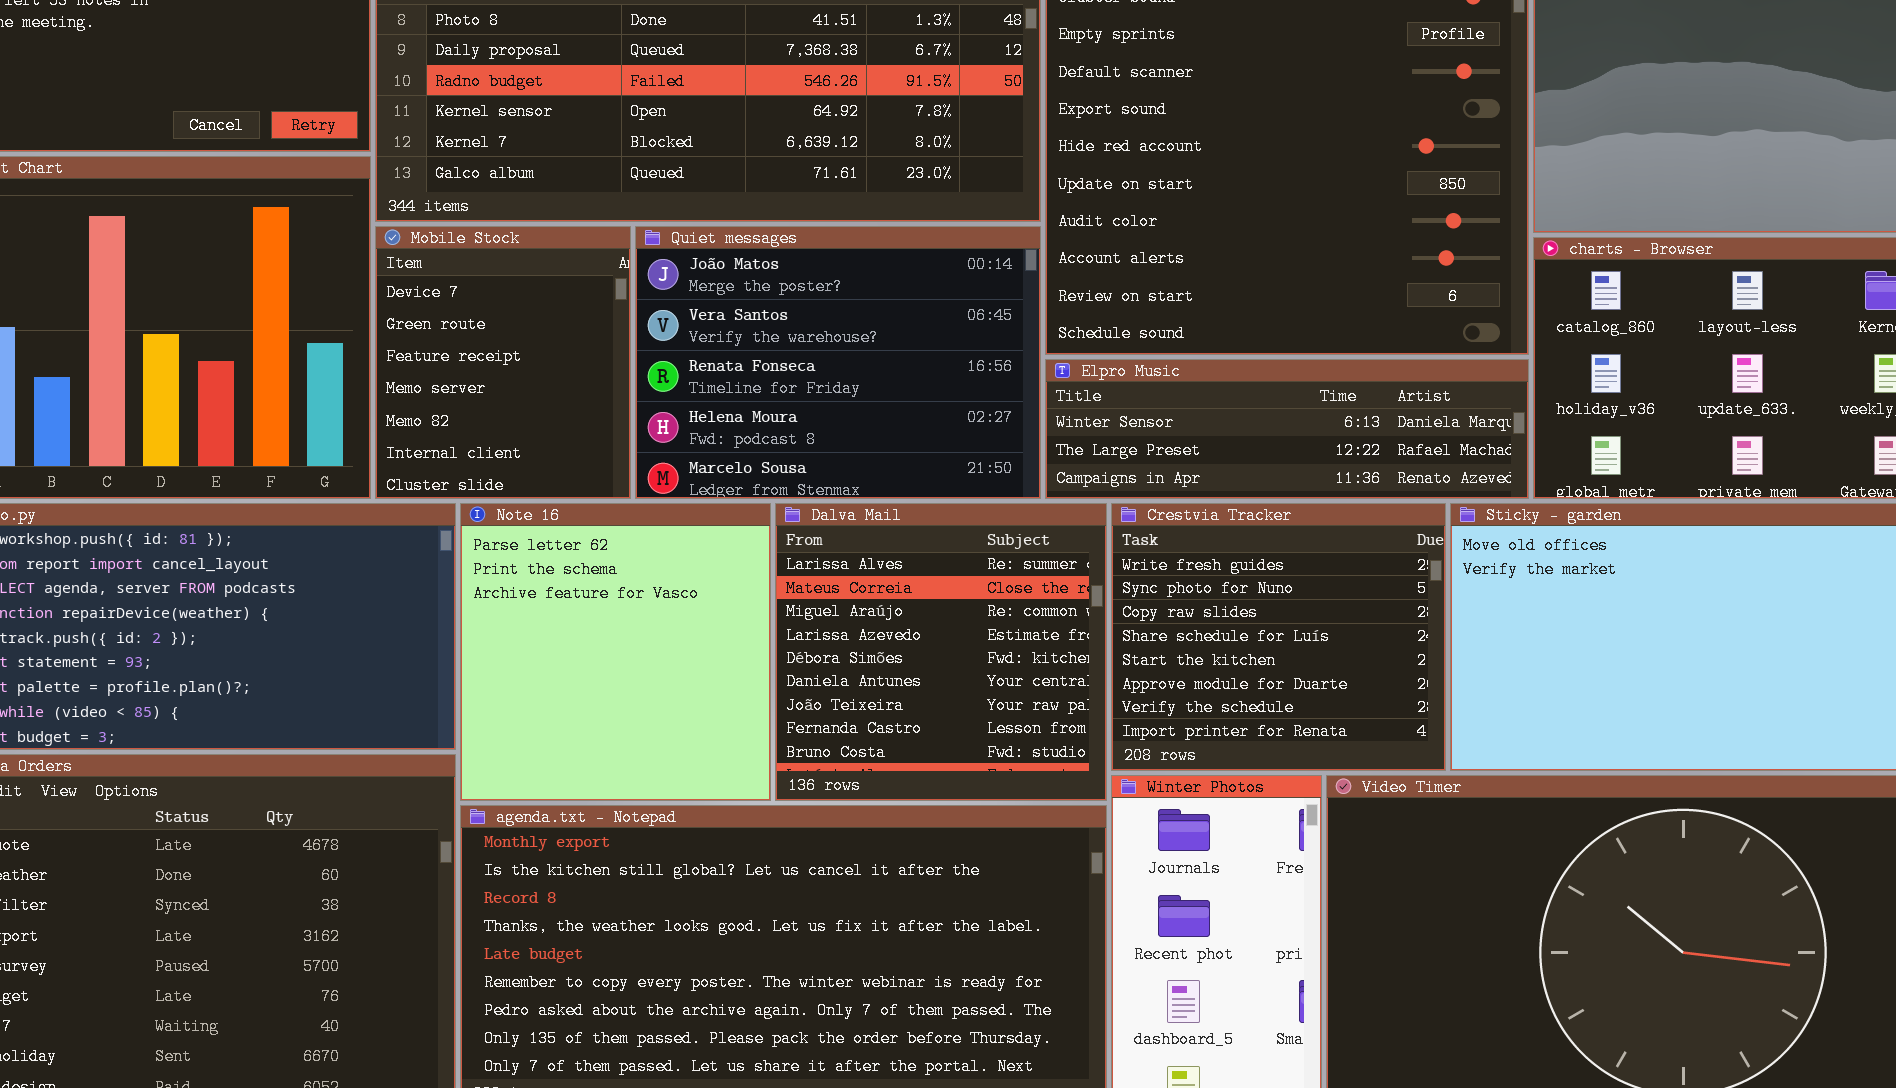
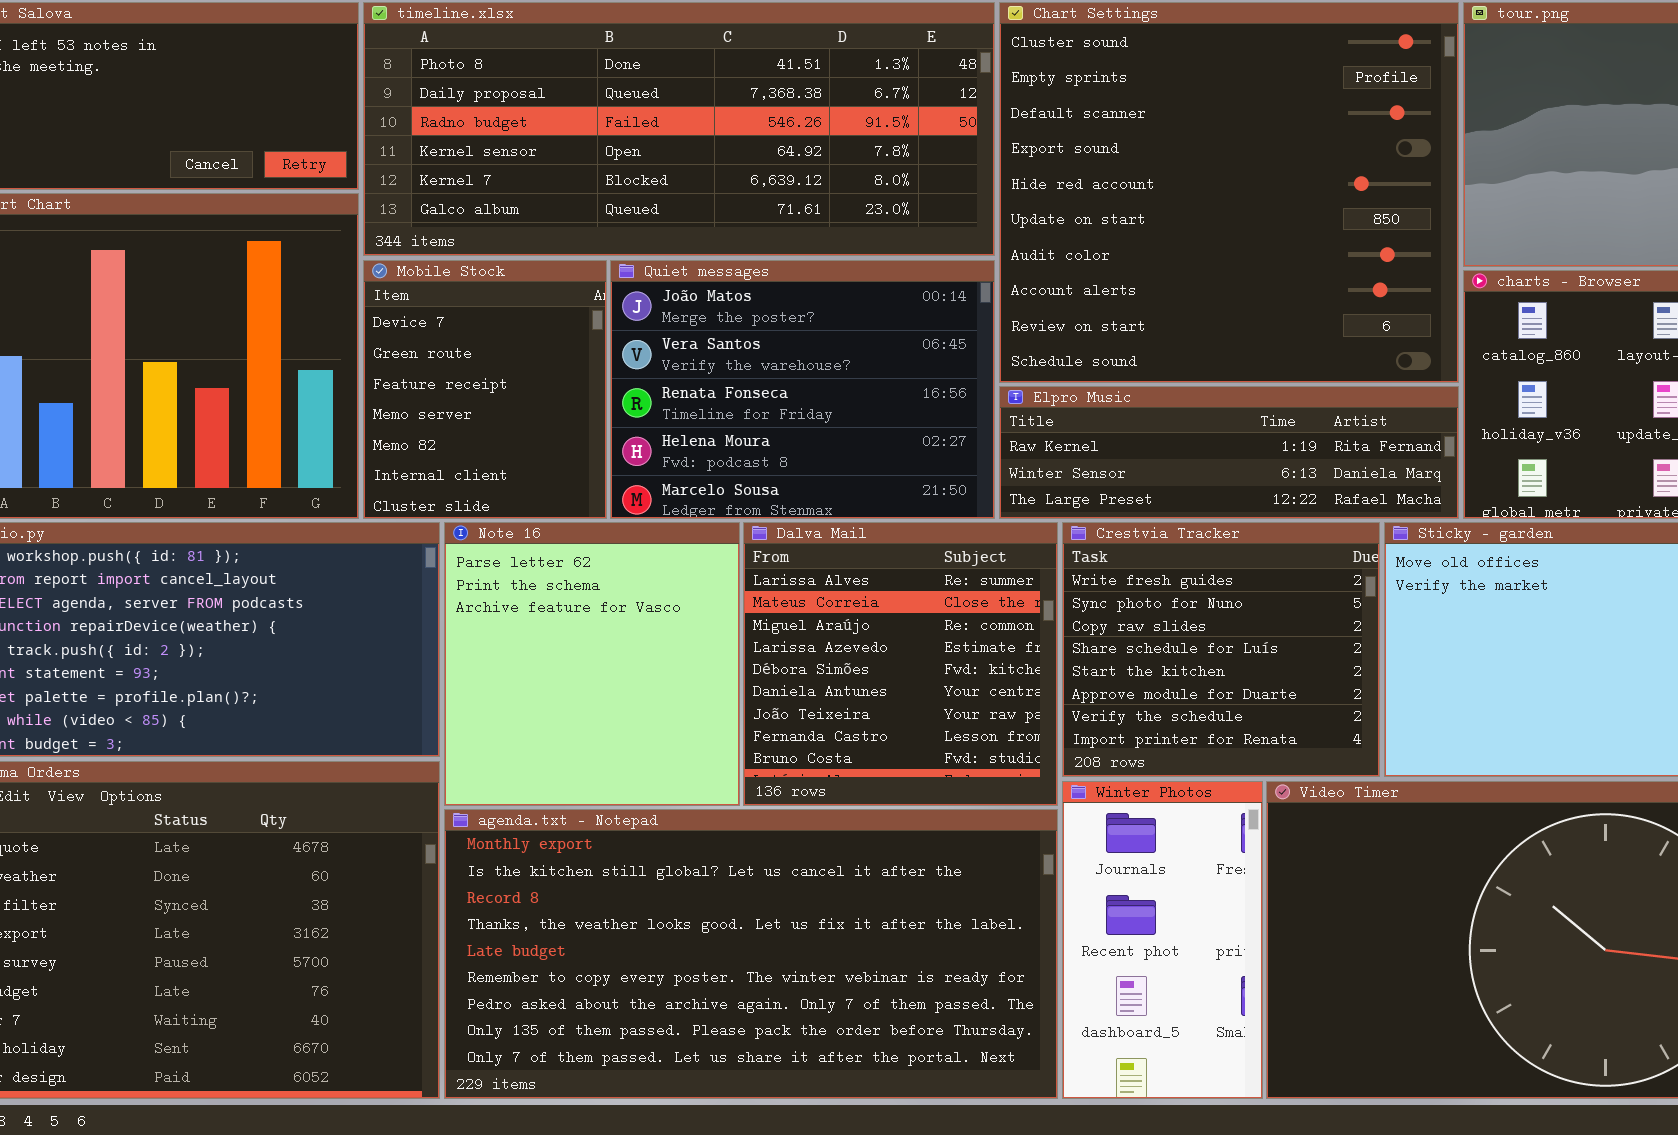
Elpro Music: [1045,359,1529,499] -> [999,386,1459,519], scrolled up 1 row

